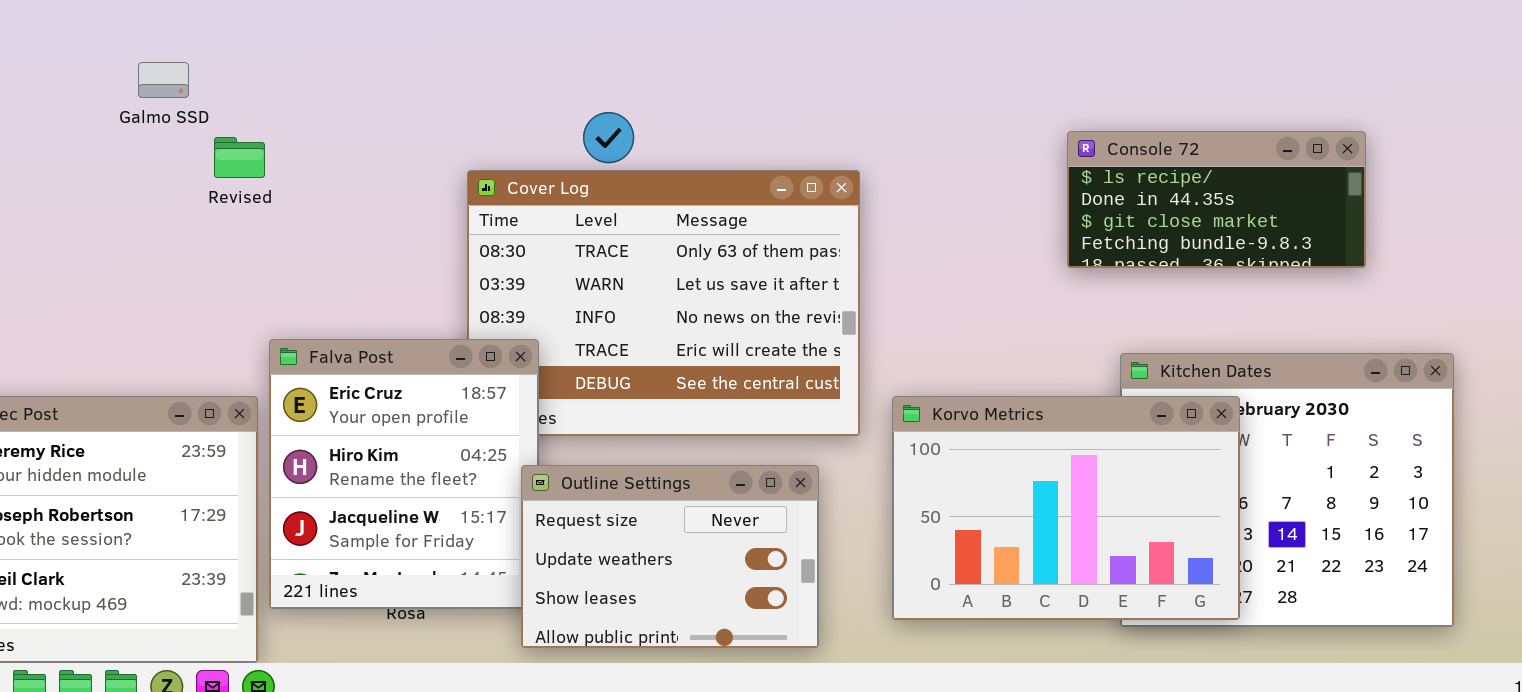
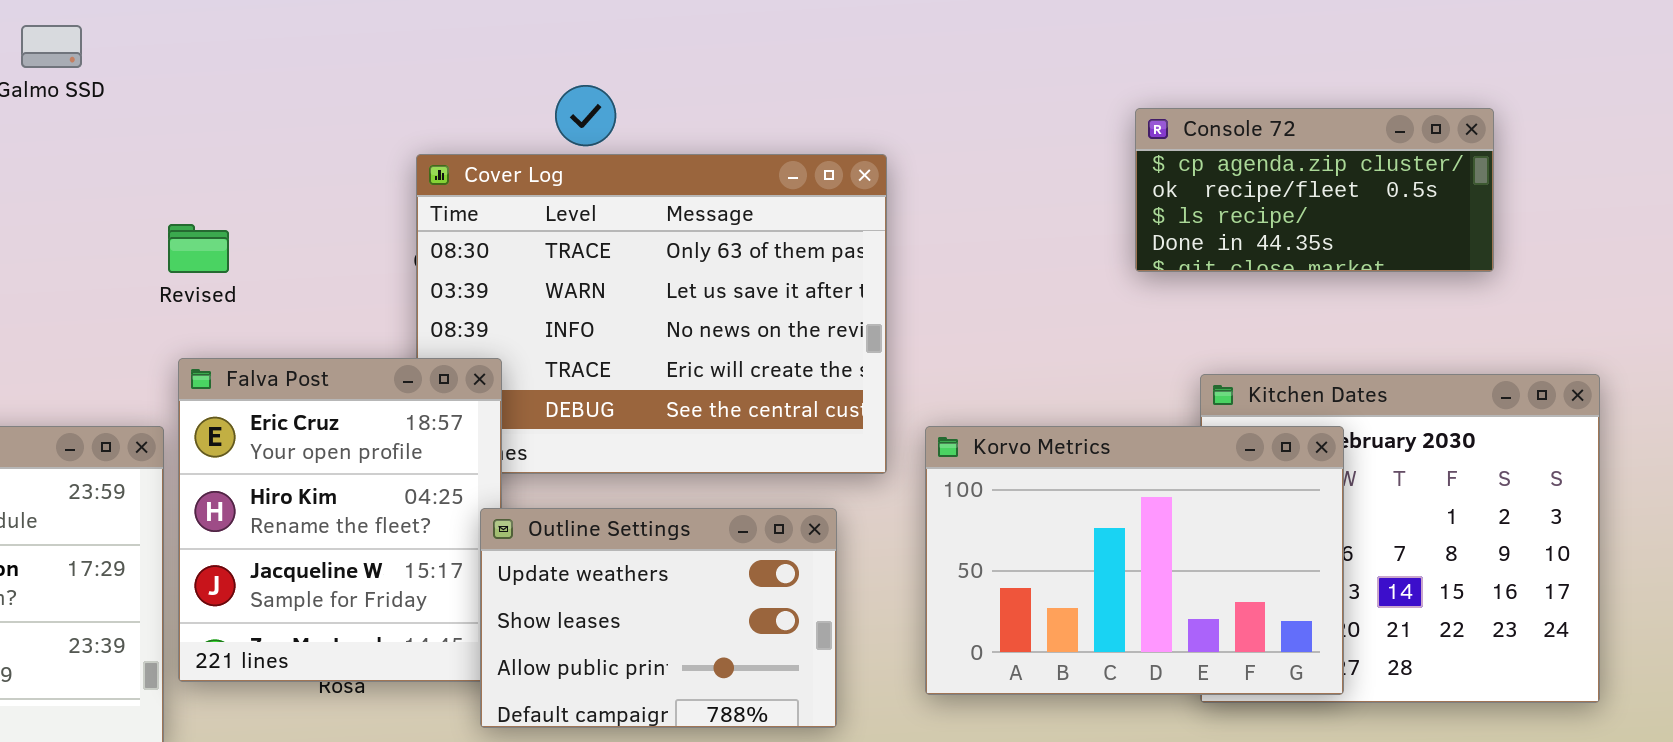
Console 72: [1067,131,1366,268] -> [1135,108,1494,272], scrolled up 2 rows
Revised: [214,137,265,178] -> [168,224,229,273], moved
Outline Settings: [521,465,819,648] -> [480,508,837,728], scrolled down 1 row

